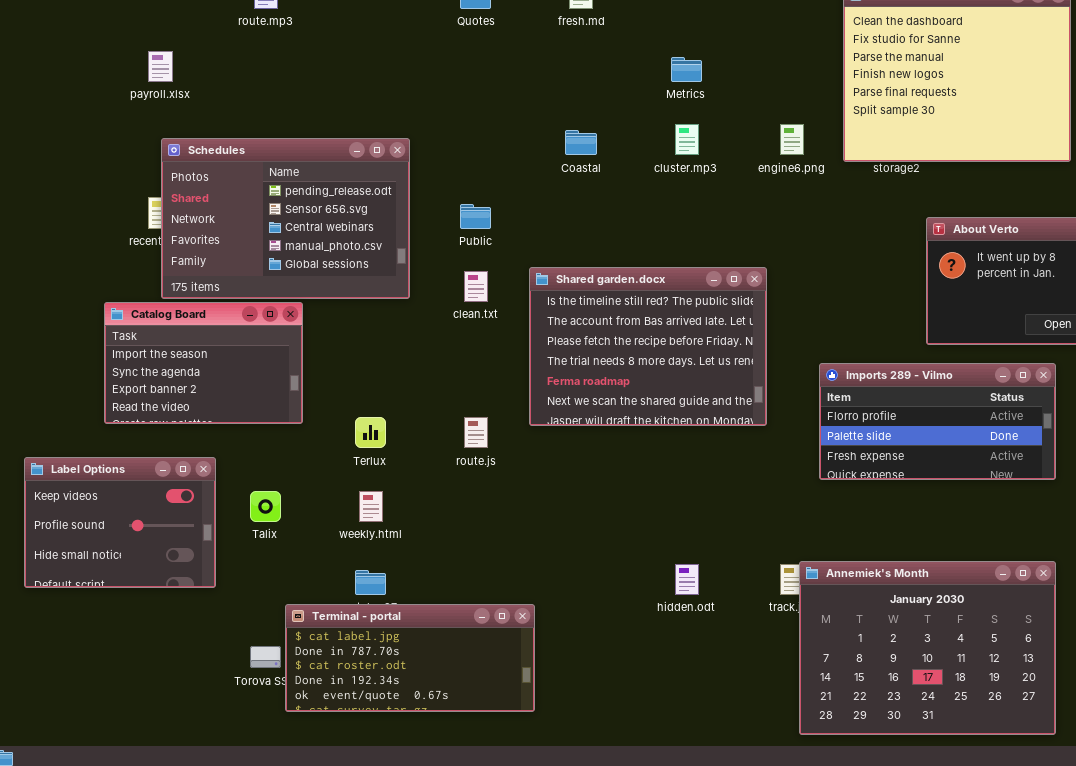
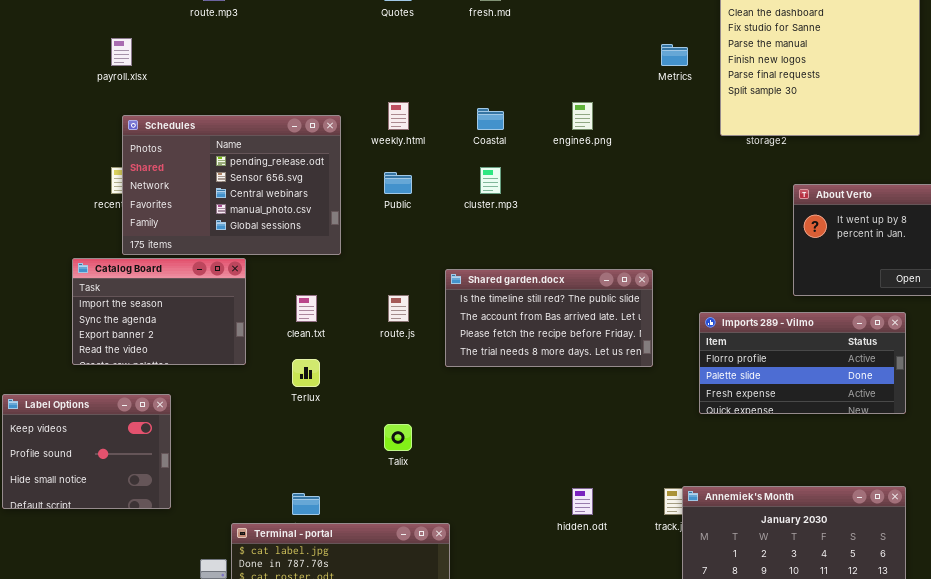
Metrics: [671,57,702,82] -> [661,44,688,66], moved
cluster.mp3: [675,124,699,155] -> [480,167,501,194], moved
engine6.png: [780,124,804,155] -> [572,102,593,130], moved
Shared garden.docx: [529,267,767,426] -> [445,269,653,367], resized
clean.txt: [464,271,488,302] -> [296,295,317,322], moved
route.js: [464,417,488,448] -> [388,295,409,322], moved
Talix: [250,491,281,522] -> [384,424,412,451], moved
weekly.html: [359,491,383,522] -> [388,102,409,130], moved

